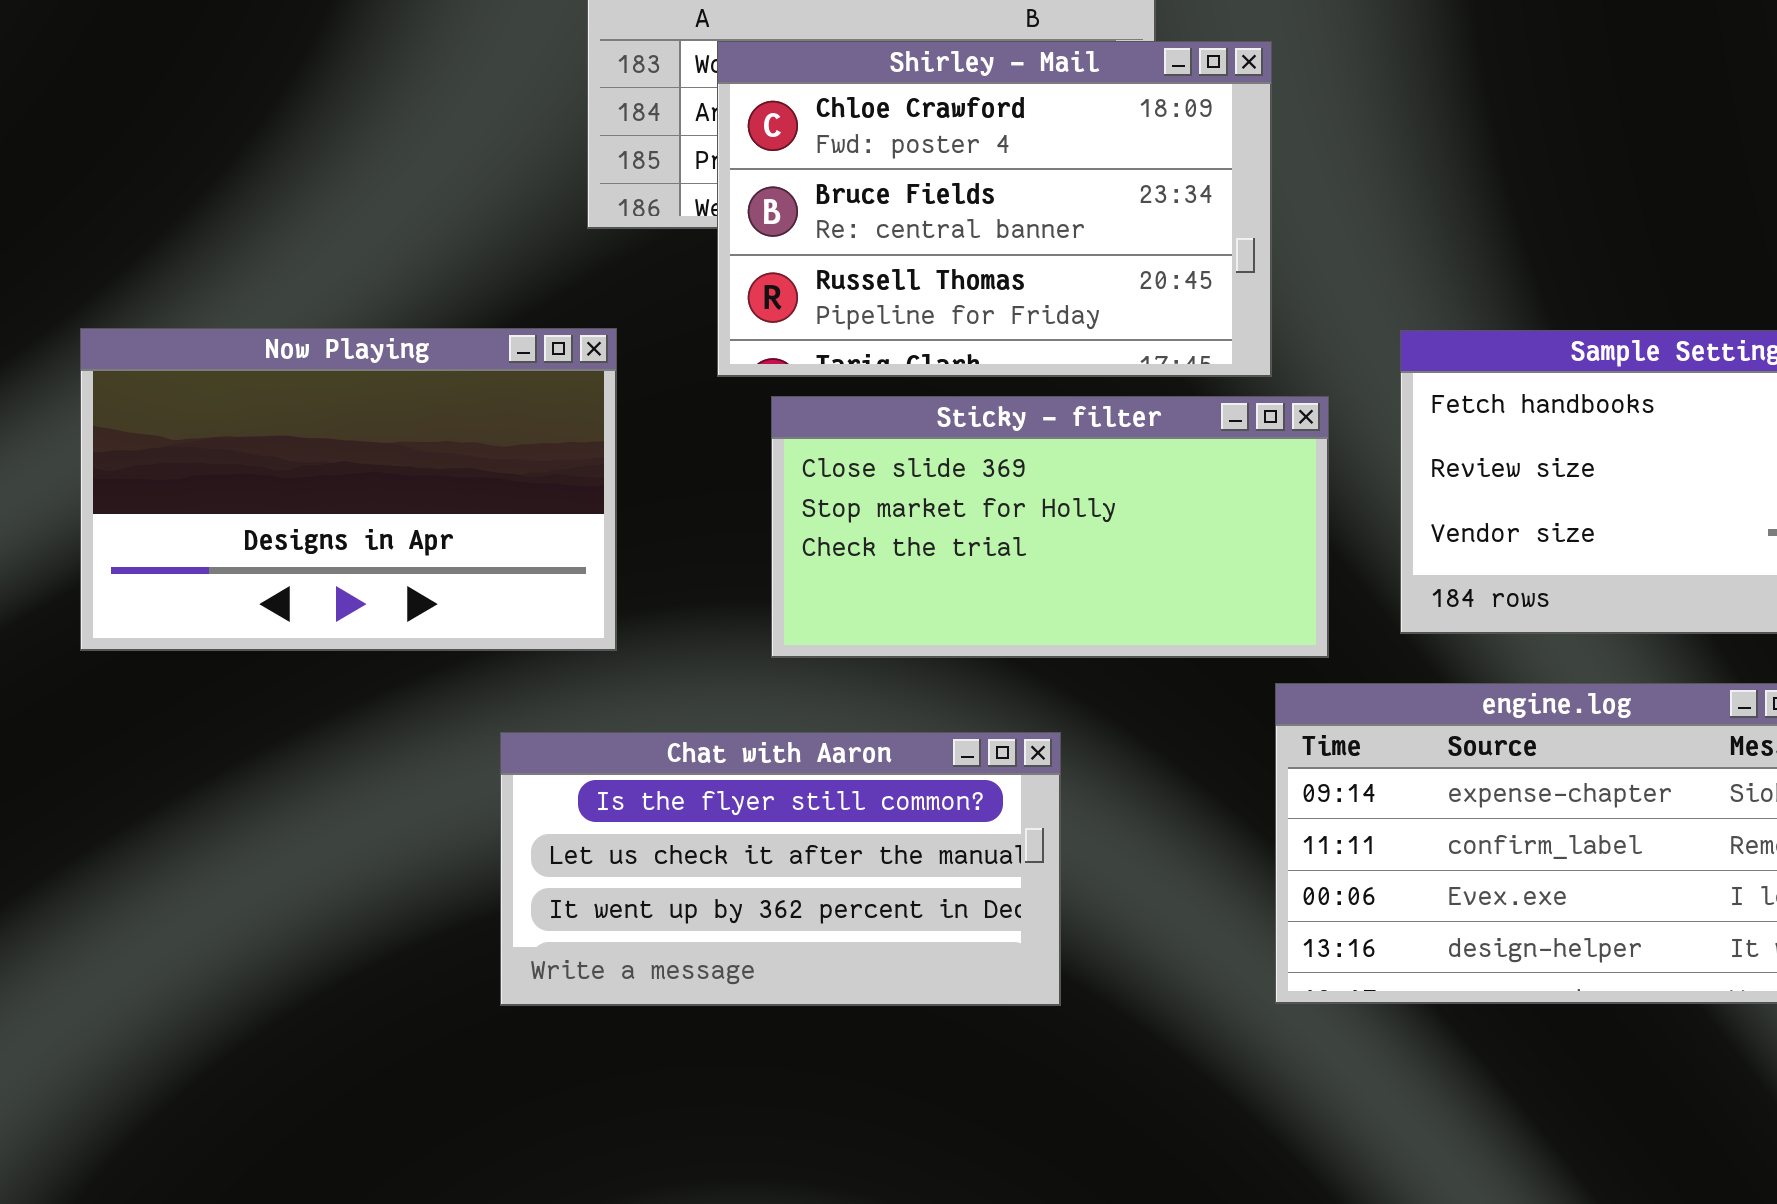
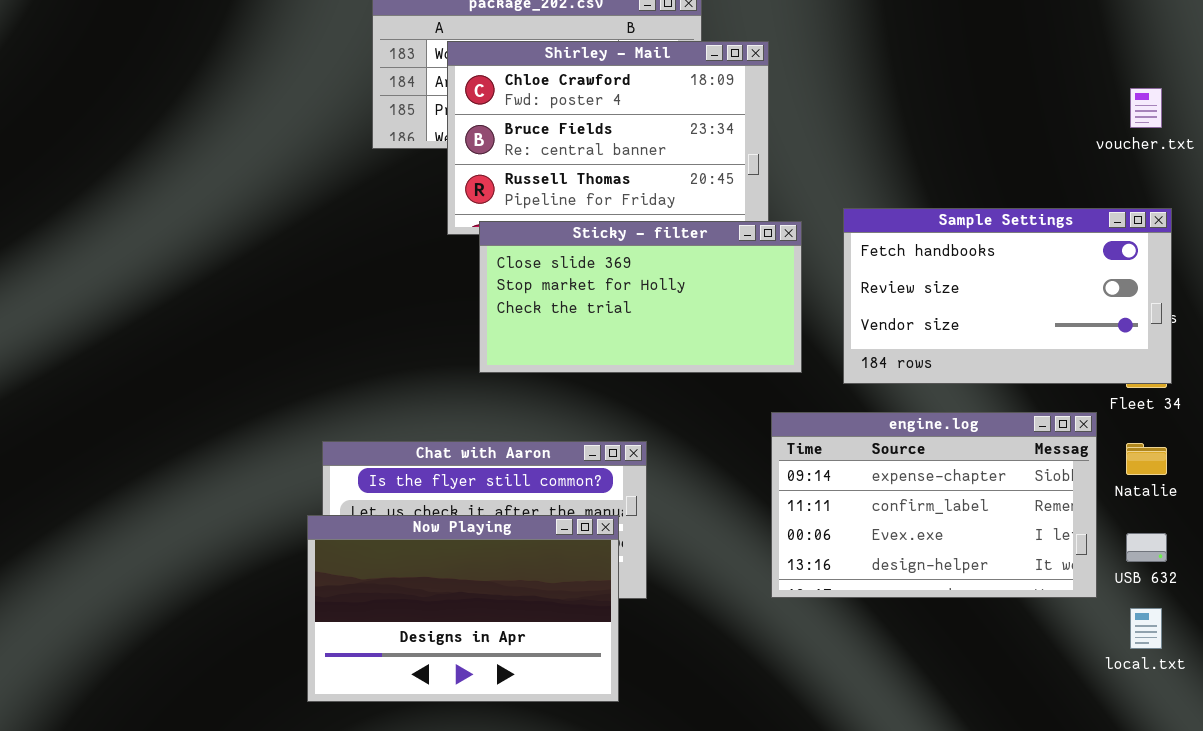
Now Playing: [80,328,617,651] -> [307,515,619,702], moved
Sticky - filter: [771,396,1329,658] -> [479,221,802,373], moved

